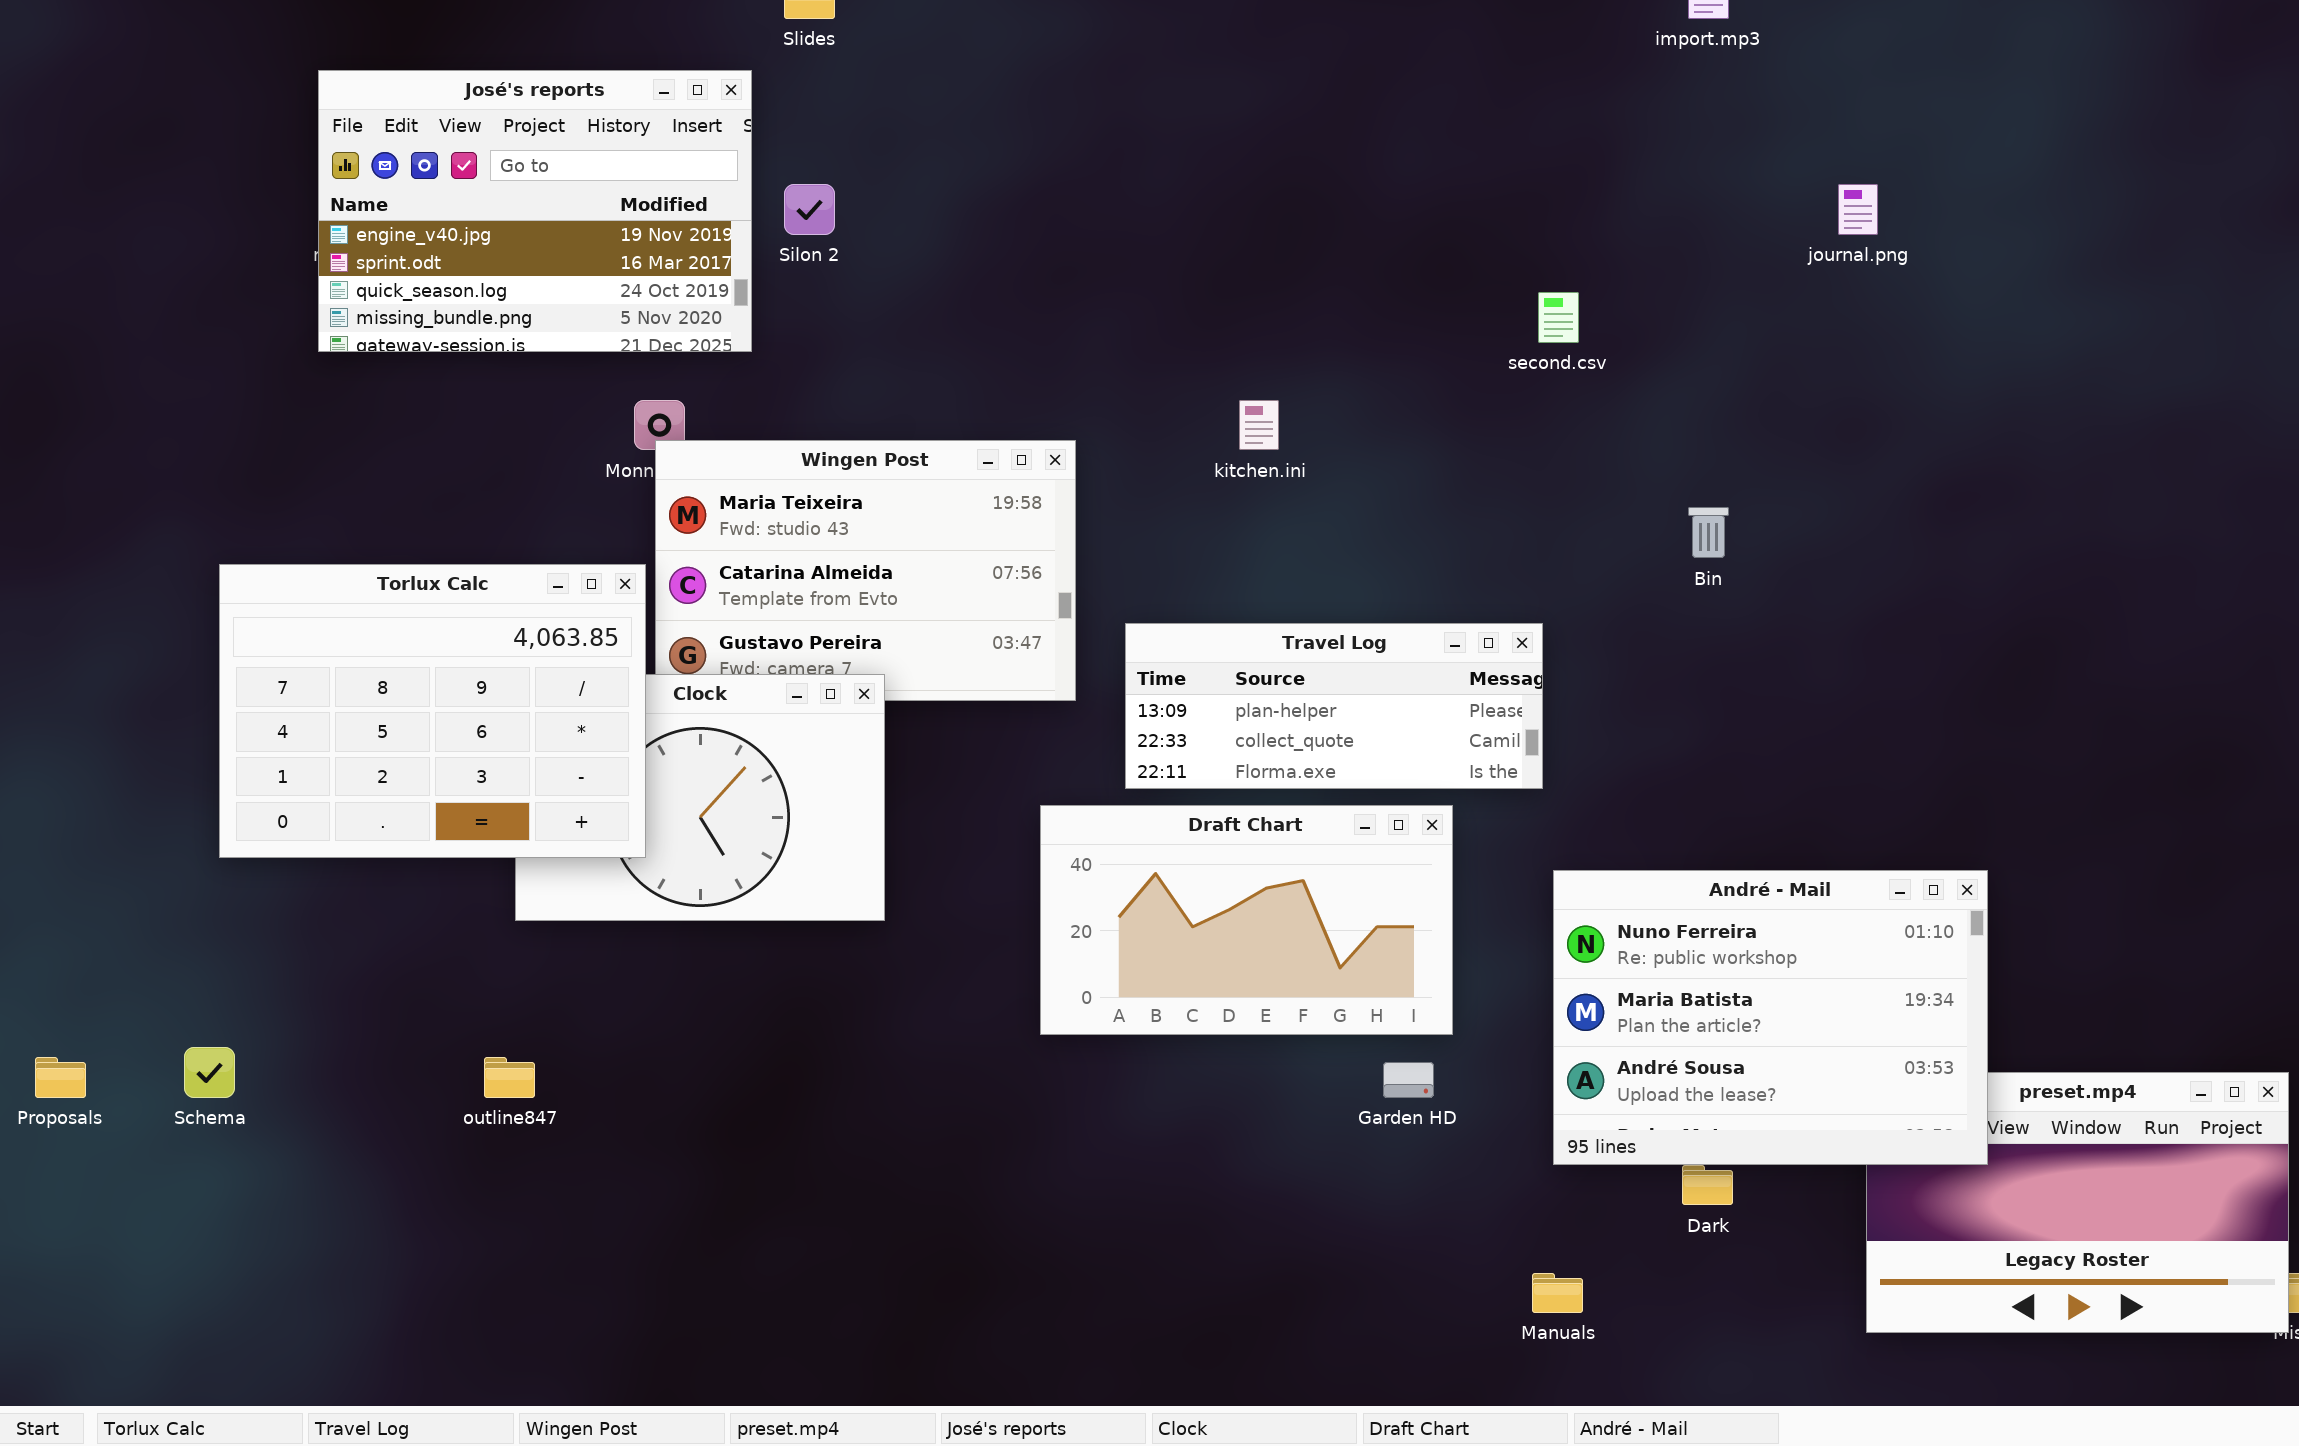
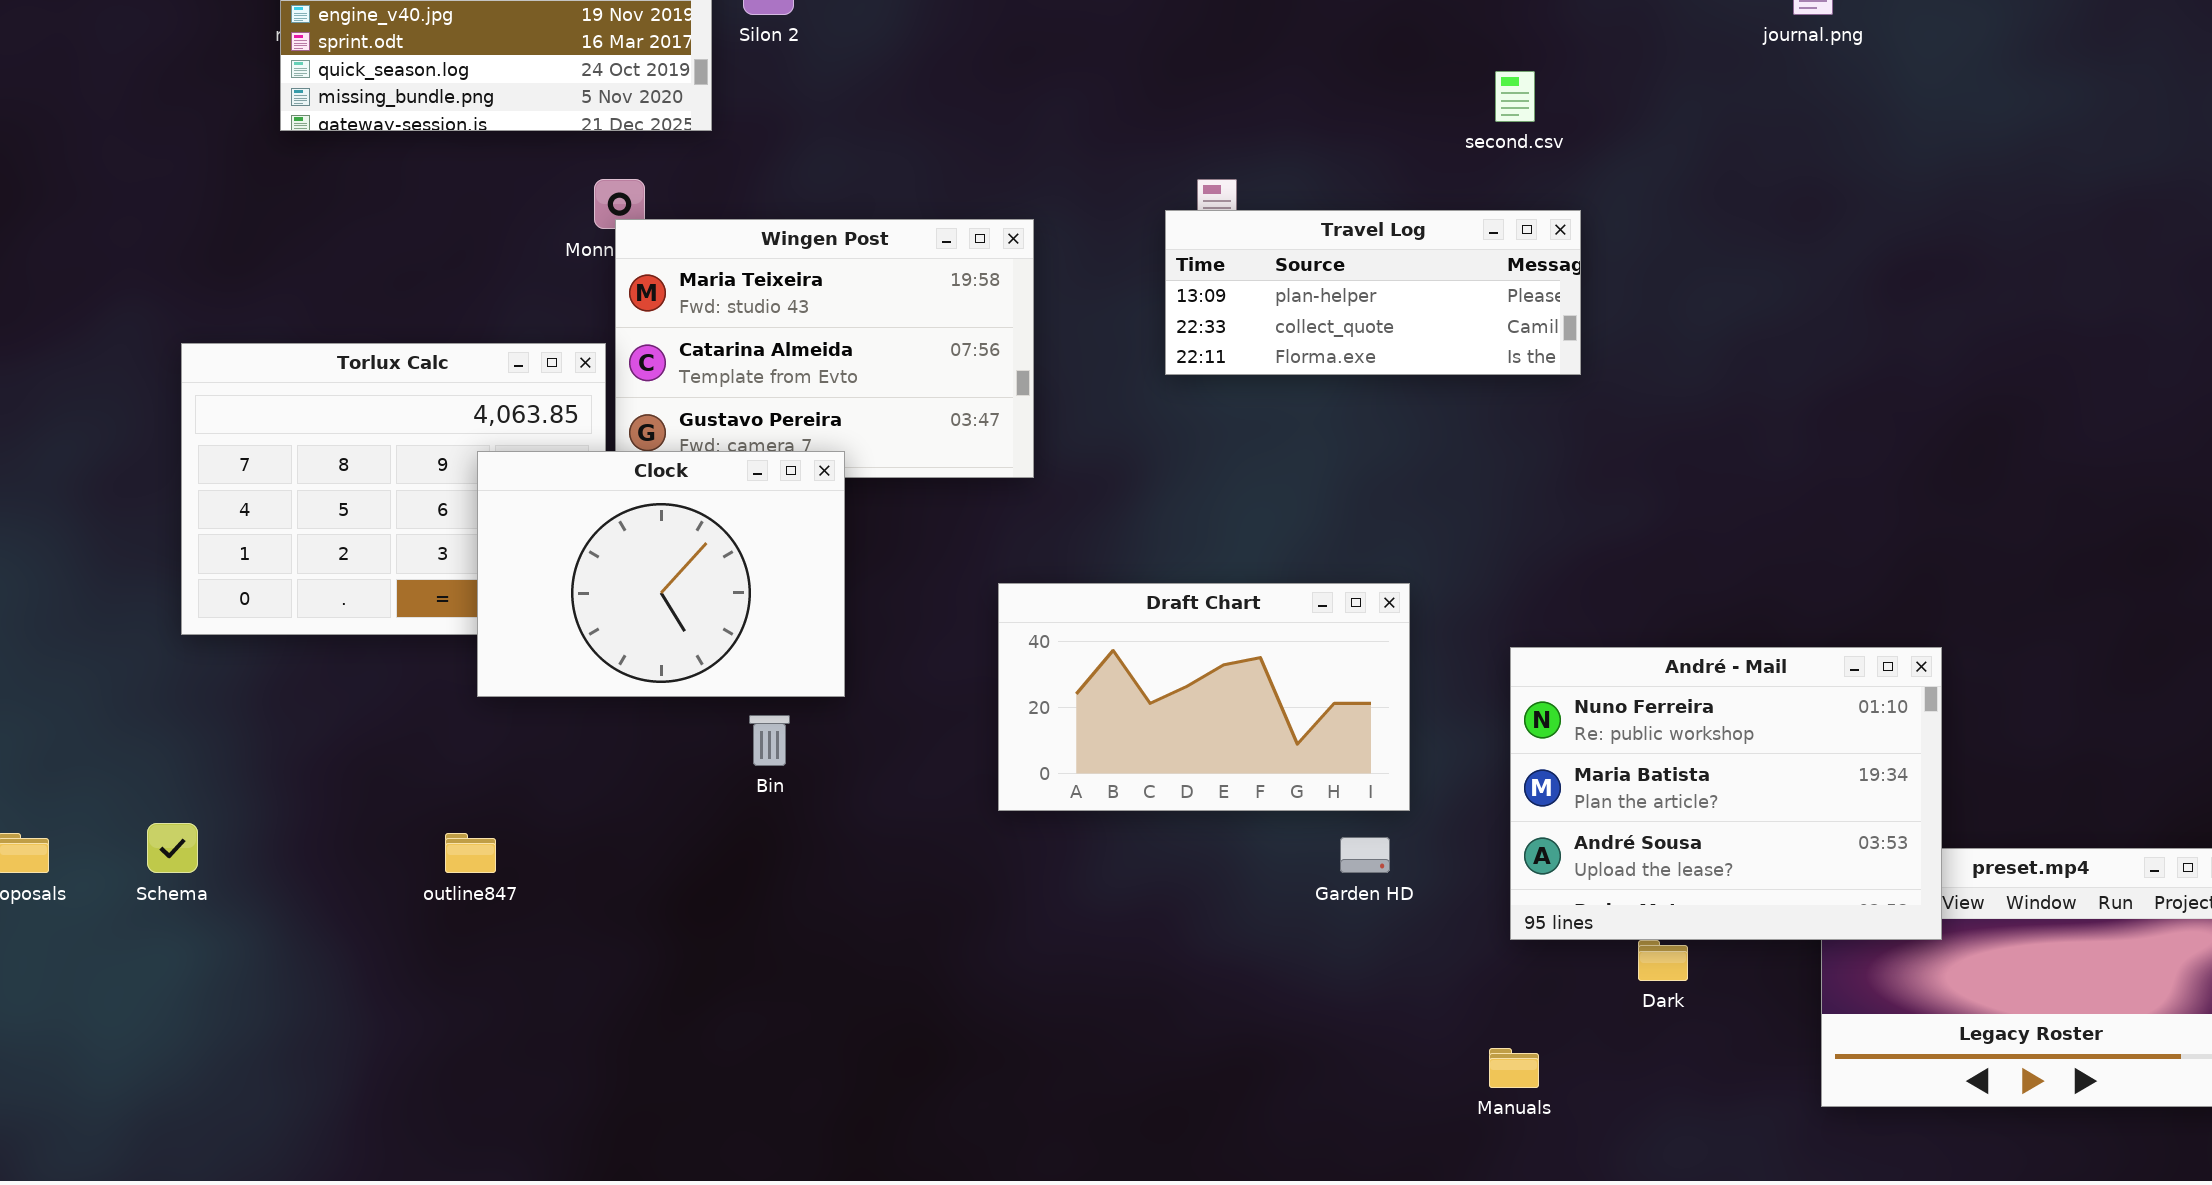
Bin: [1688,507,1729,558] -> [749,715,790,766], moved
Travel Log: [1125,623,1543,789] -> [1165,210,1581,375], moved
Clock: [515,674,885,921] -> [477,451,845,697], raised

